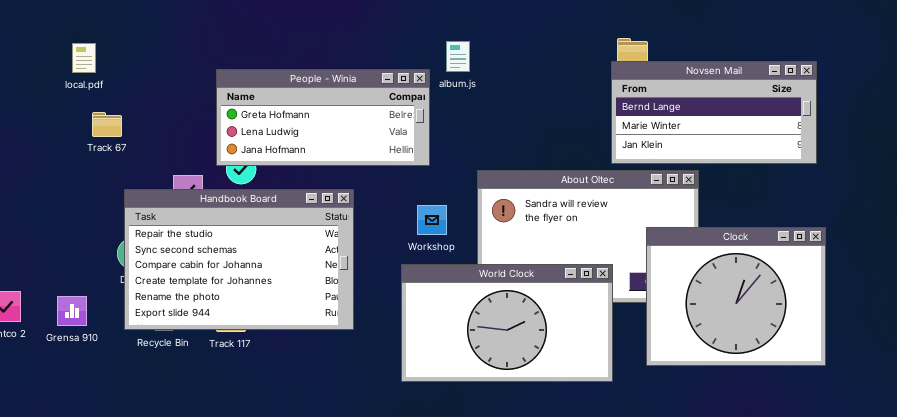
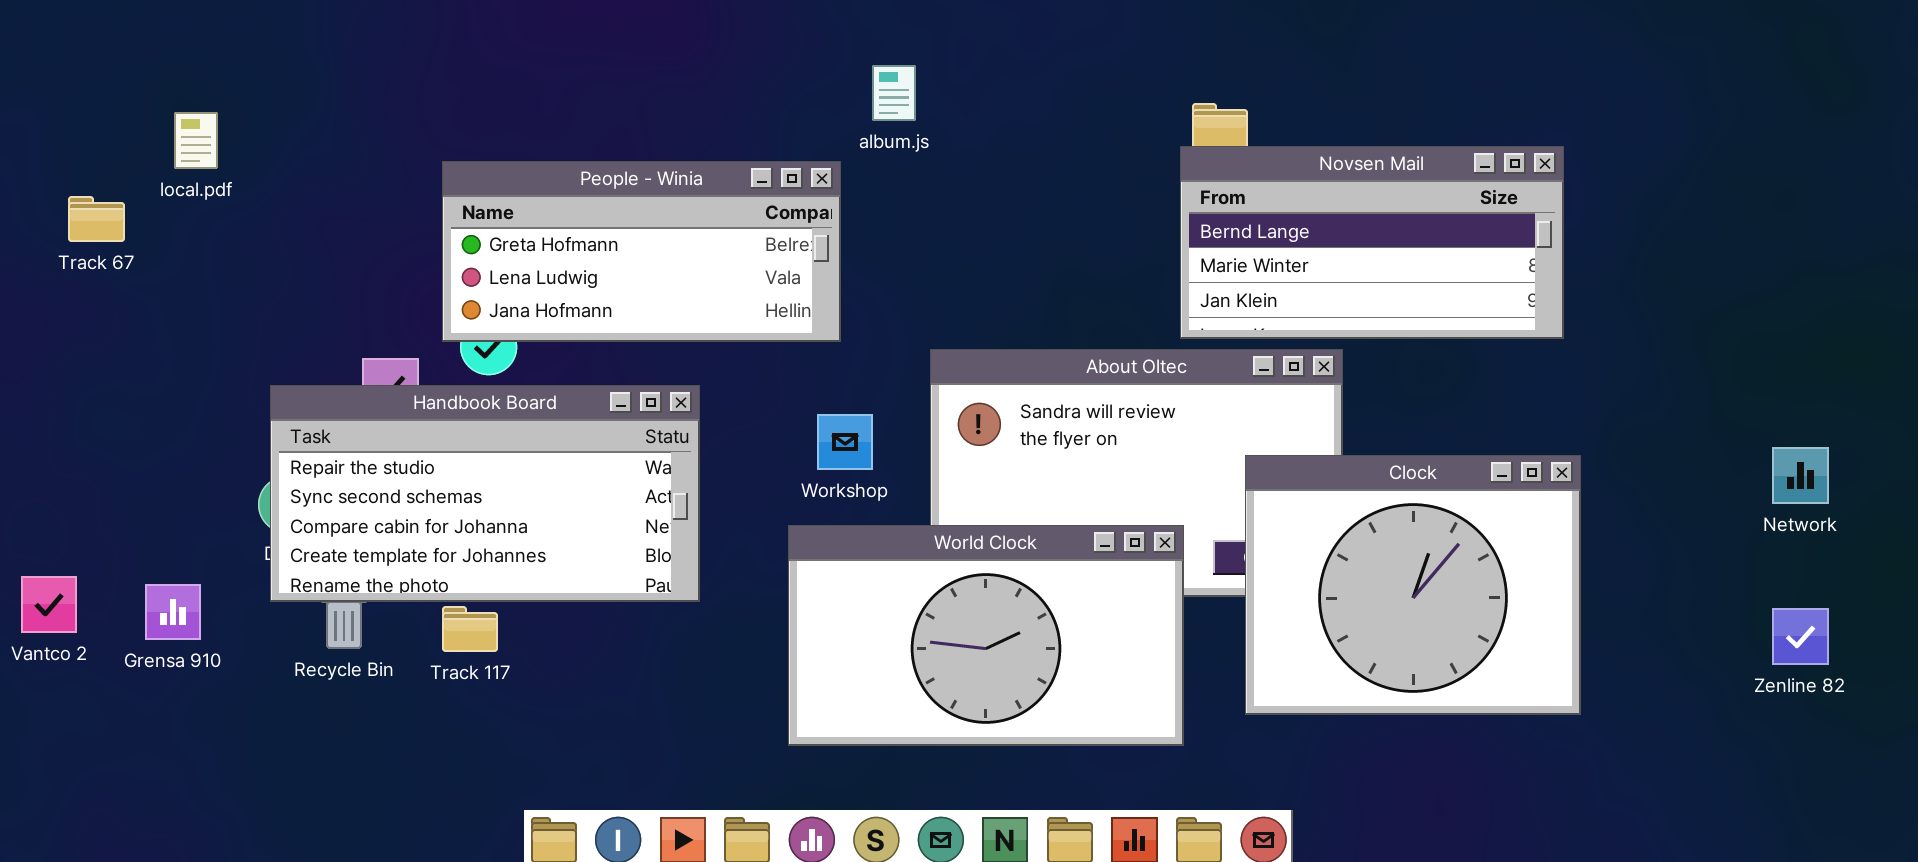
album.js: [446,41,470,72] -> [872,65,916,121], moved
Track 67: [92,112,122,137] -> [68,196,125,242], moved
Handbook Board: [124,189,354,330] -> [270,385,700,602], resized

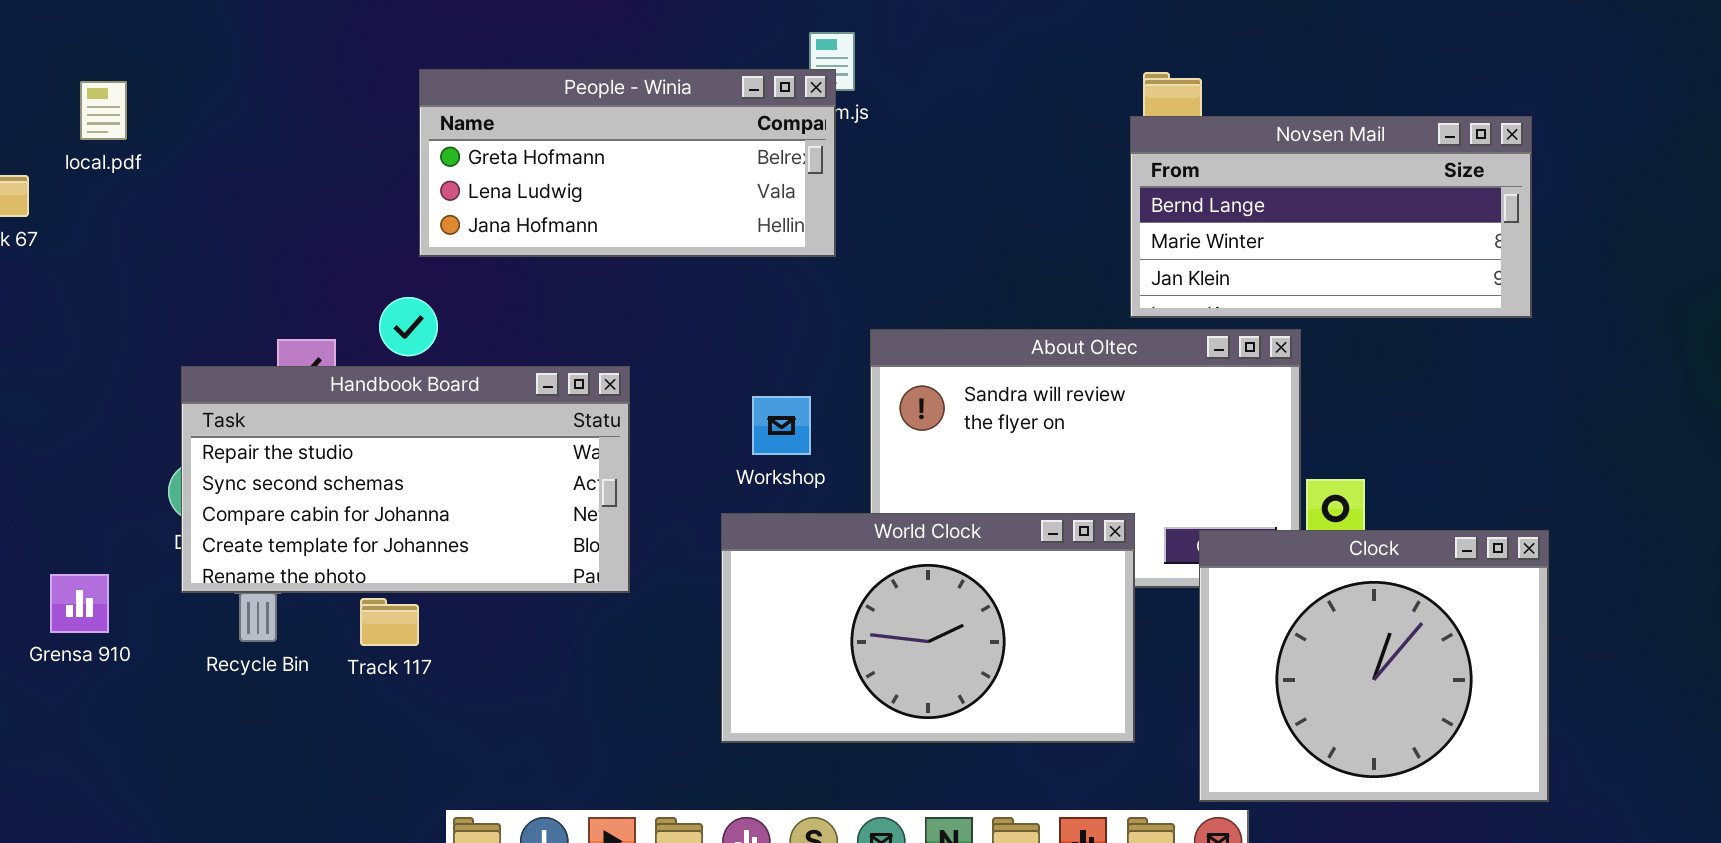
People - Winia: [442,161,841,342] -> [419,69,836,257], moved
Clock: [1245,455,1581,715] -> [1199,530,1549,802], moved

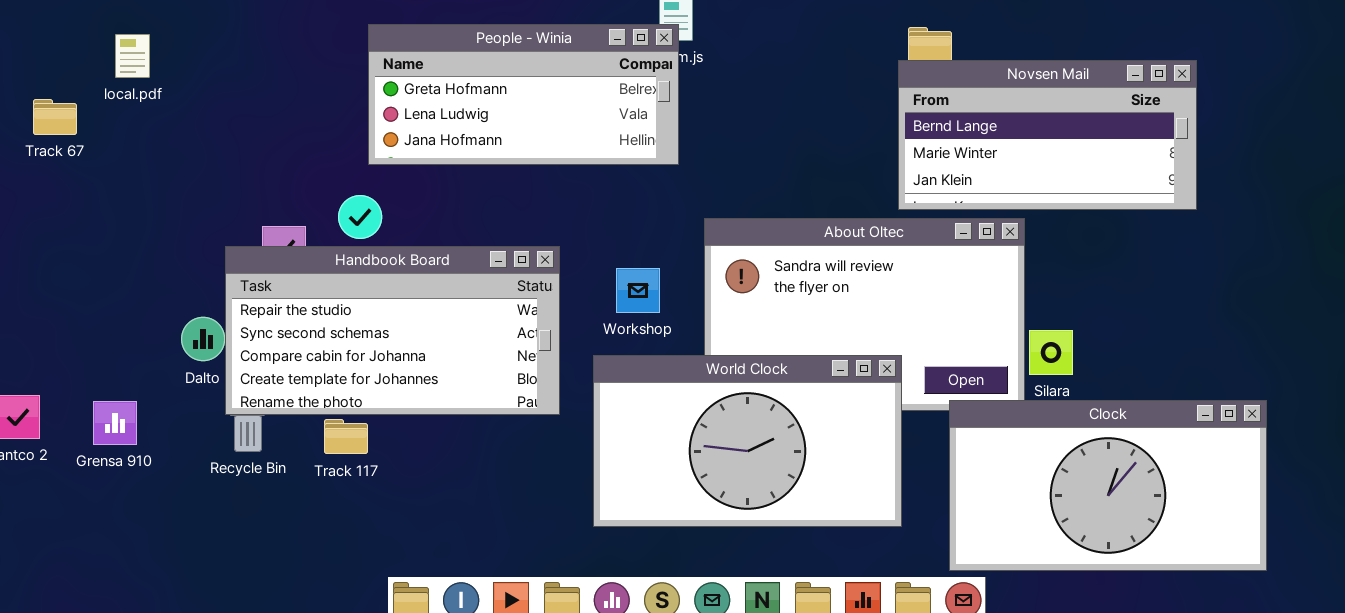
Handbook Board: [181,366,630,593] -> [225,246,560,415], moved
Clock: [1199,530,1549,802] -> [949,400,1267,571], resized

